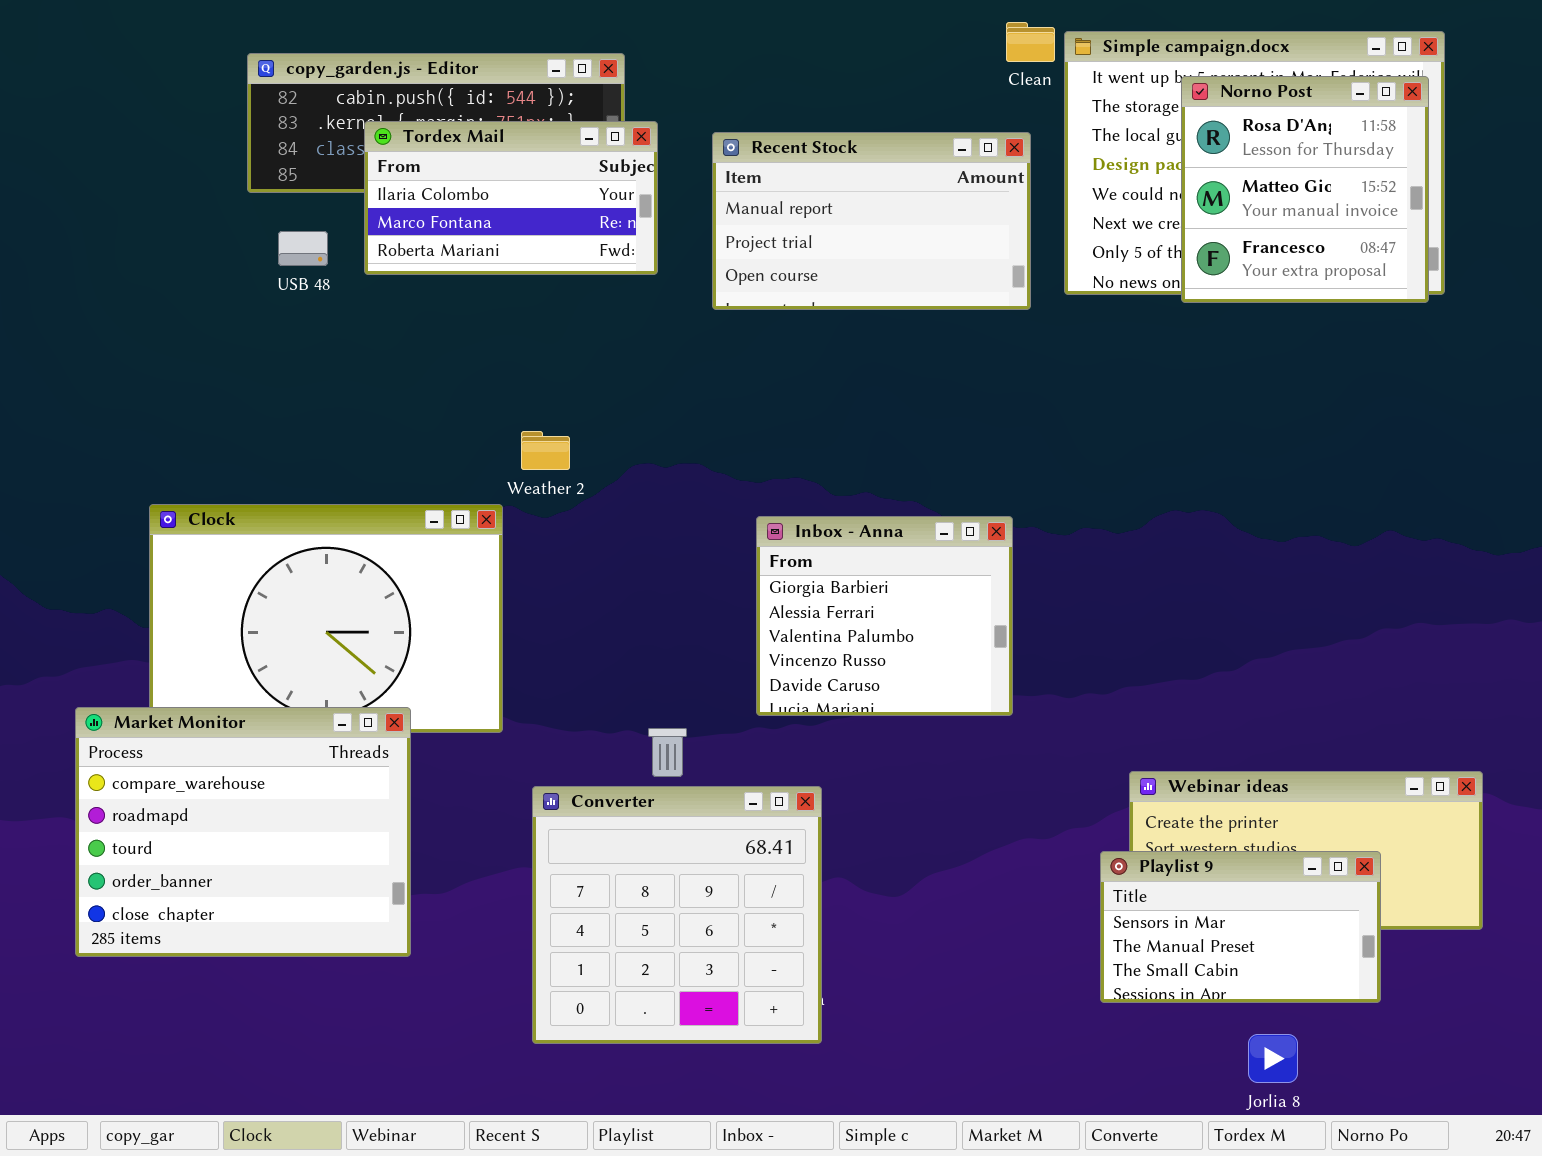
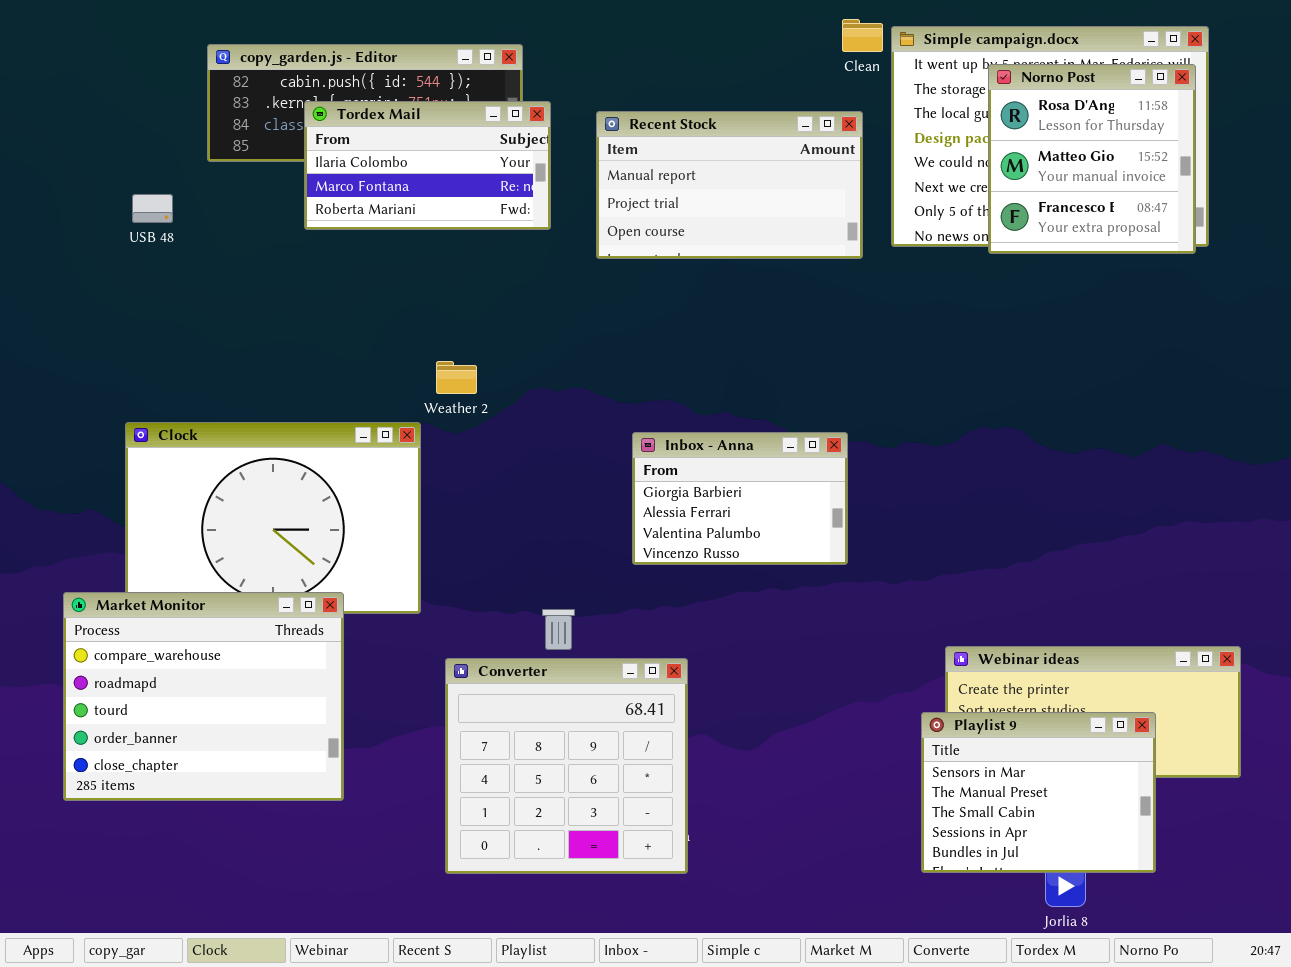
USB 48: [278,231,328,266] -> [132,194,173,223], moved
Inbox - Anna: [756,516,1013,716] -> [632,432,848,565], resized
Playlist 9: [1100,851,1381,1003] -> [921,712,1156,873], resized

